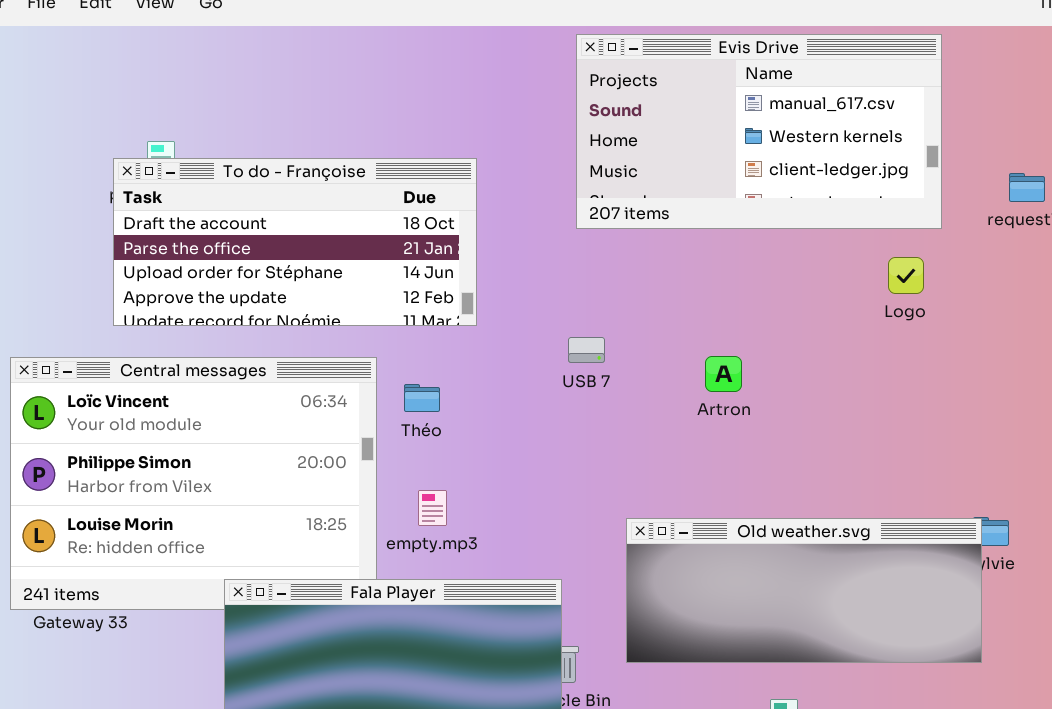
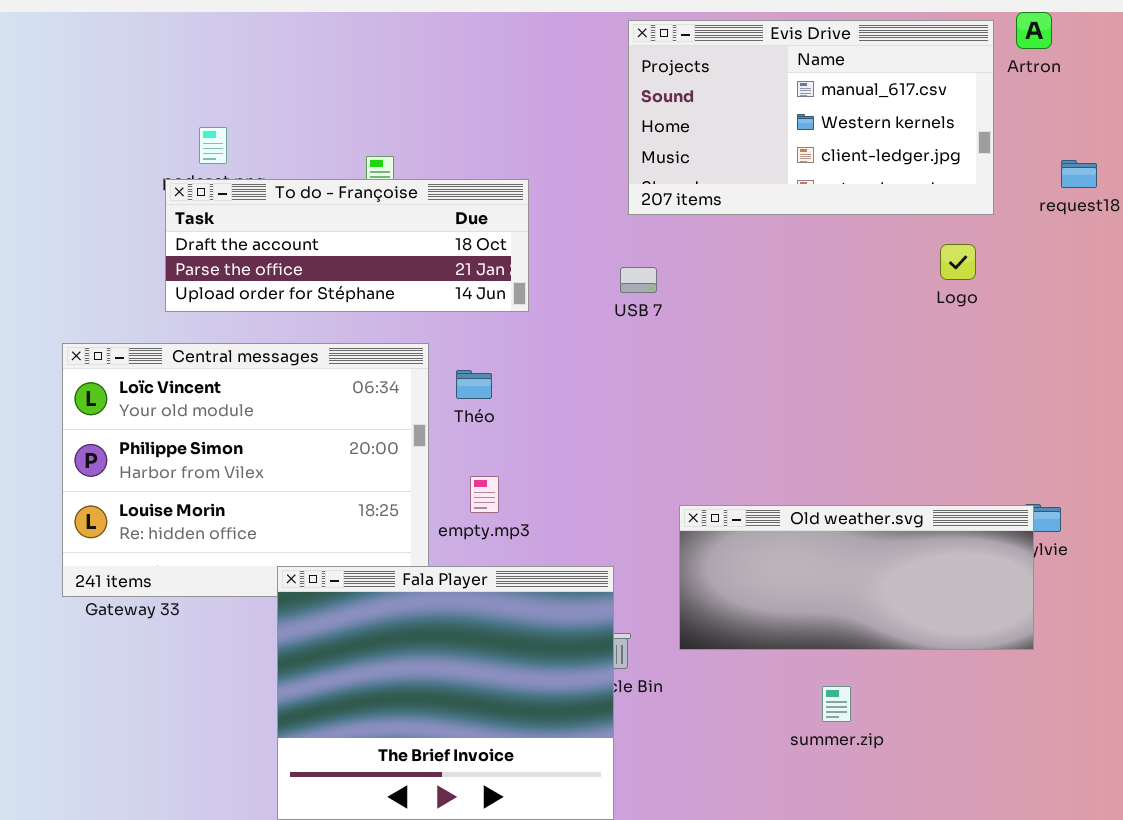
To do - Françoise: [113,158,477,326] -> [165,179,529,312], resized
USB 7: [568,337,605,363] -> [620,267,657,293], moved
Artron: [705,356,742,392] -> [1016,12,1052,49], moved

